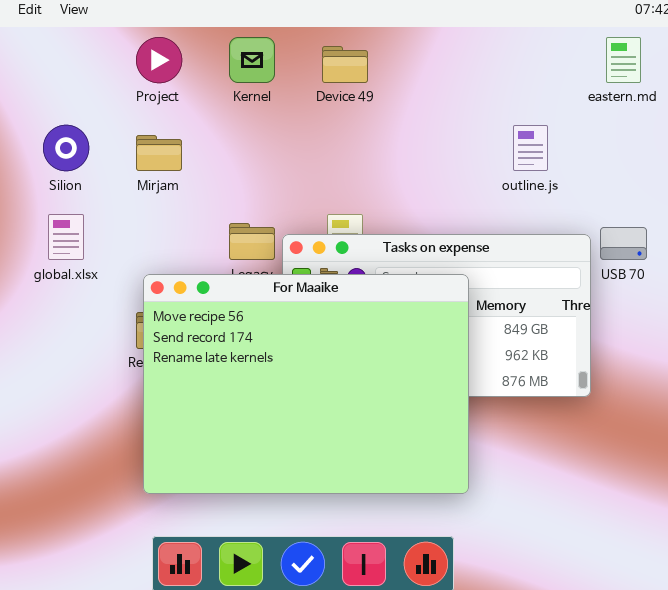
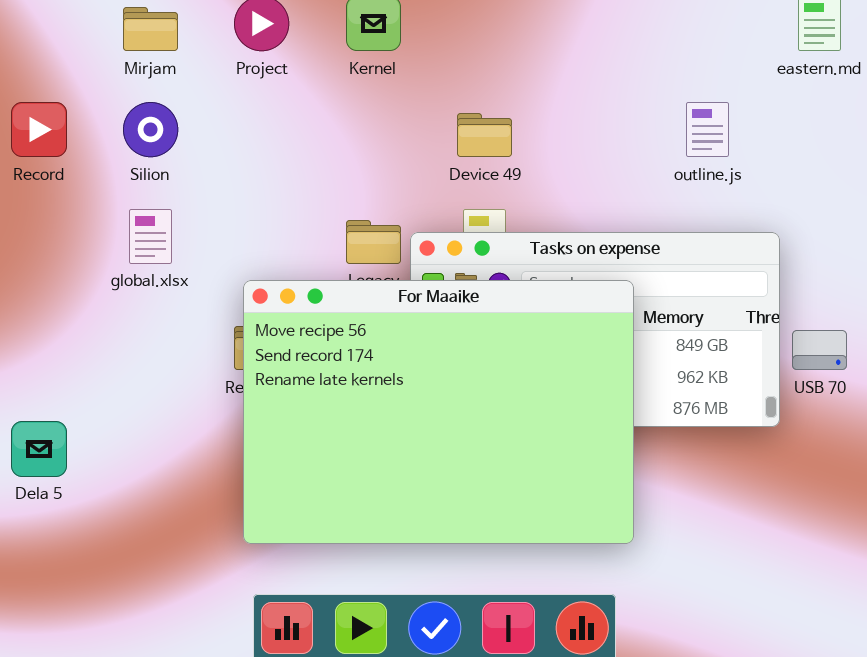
Device 49: [322,46,368,83] -> [457,113,512,157], moved
Mirjam: [136,135,182,171] -> [123,7,178,51], moved
USB 70: [600,227,647,260] -> [792,330,847,370], moved

